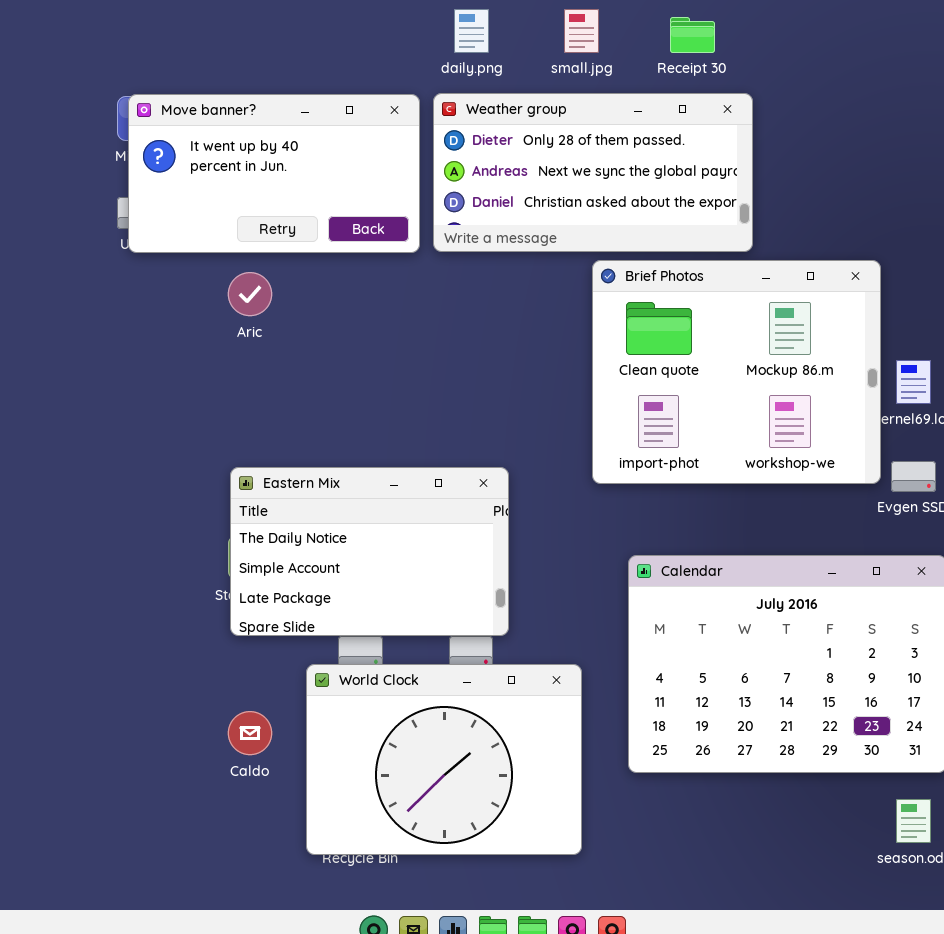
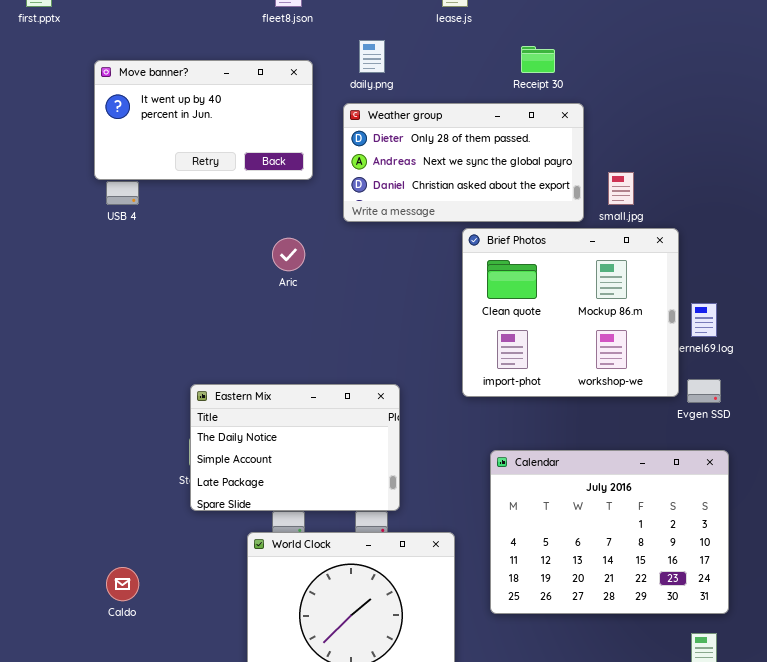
small.jpg: [564,9,599,53] -> [608,172,634,205], moved
Move banner?: [128,94,420,253] -> [94,60,313,180], moved
Aric: [228,272,272,316] -> [272,238,305,271], moved
Caldo: [228,711,272,755] -> [106,567,139,601], moved

